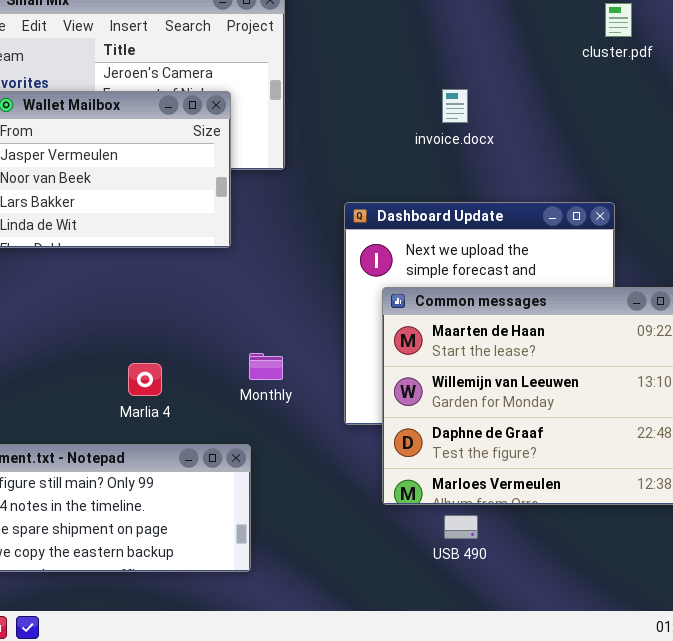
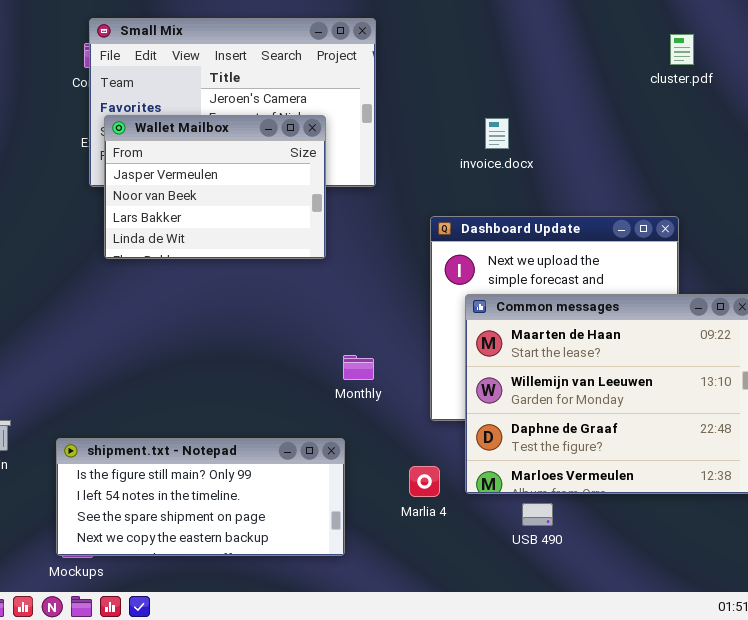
invoice.docx: [442,89,468,123] -> [485,118,509,149], moved
Marlia 4: [128,363,162,396] -> [409,466,440,497], moved

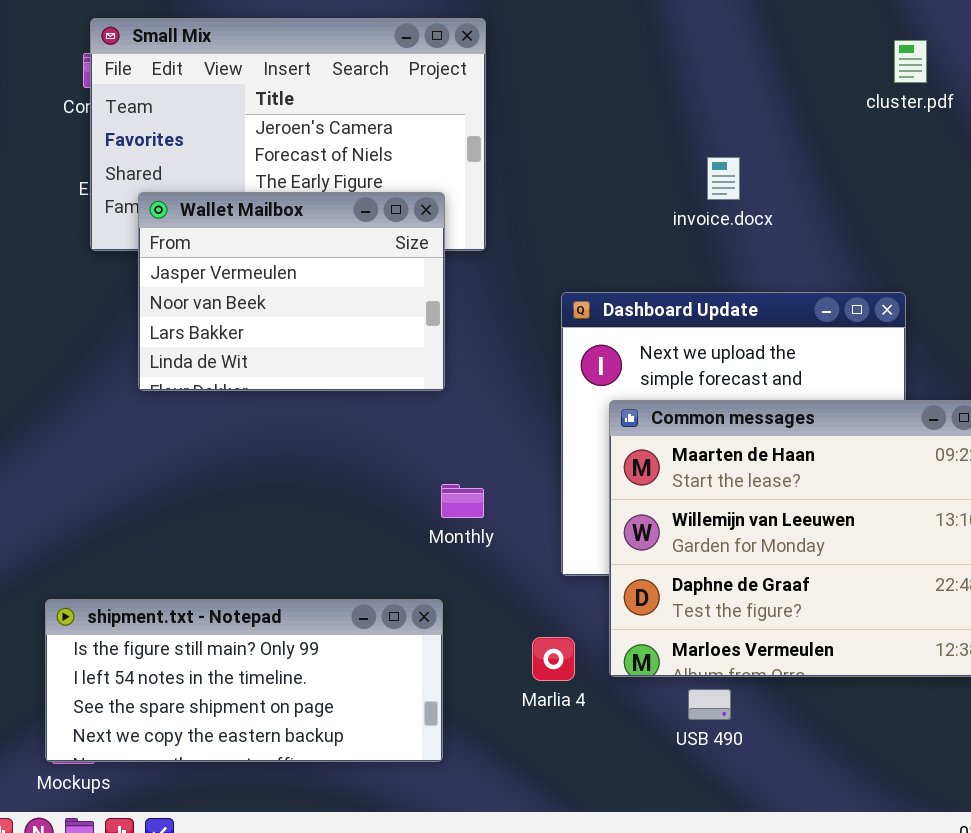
Wallet Mailbox: [104,115,326,259] -> [138,192,445,391], moved
invoice.docx: [485,118,509,149] -> [707,157,740,200], moved

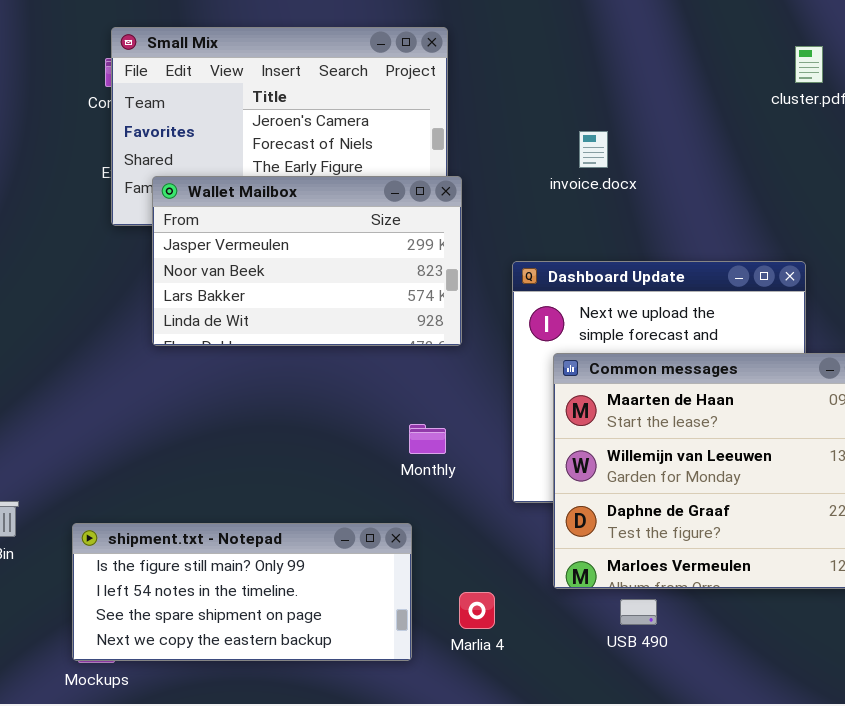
invoice.docx: [707,157,740,200] -> [579,131,608,168], moved
Wallet Mailbox: [138,192,445,391] -> [152,176,462,346], resized
Marlia 4: [532,637,575,681] -> [459,592,495,629], moved

